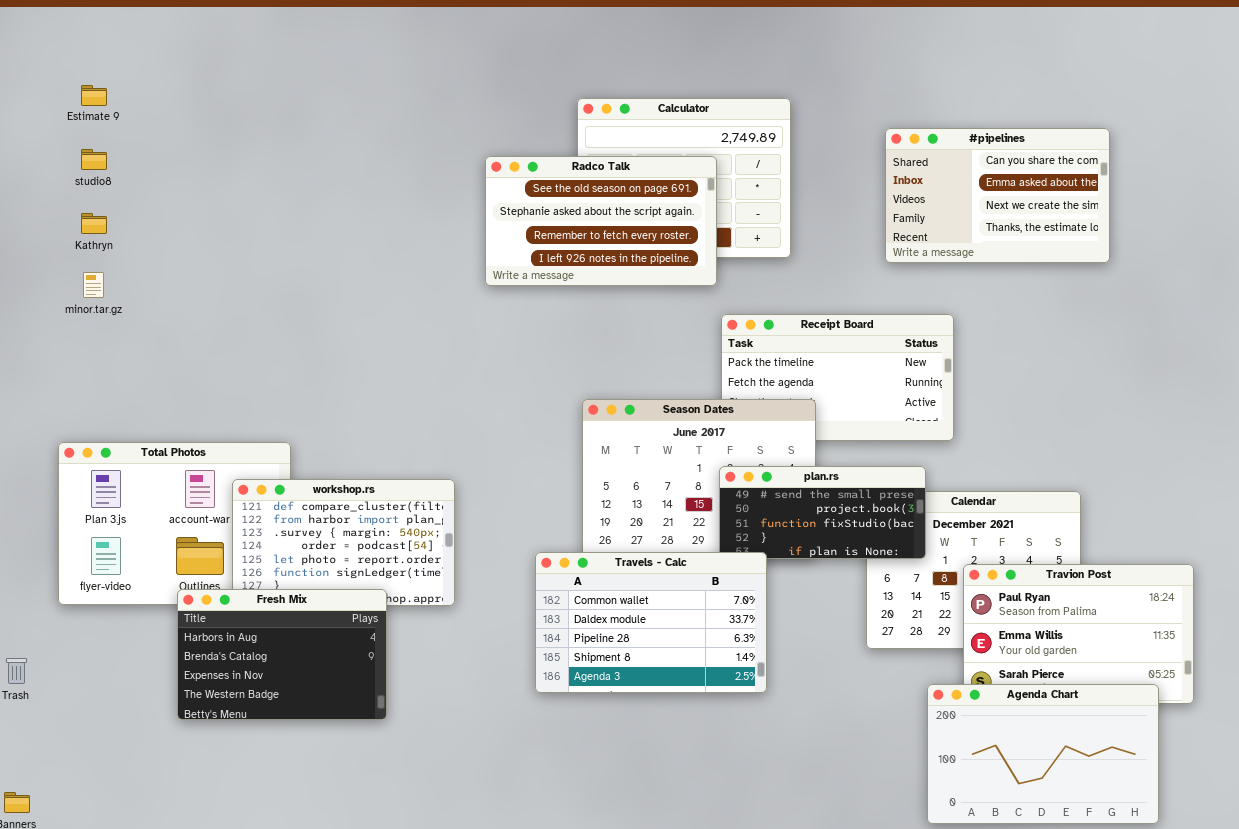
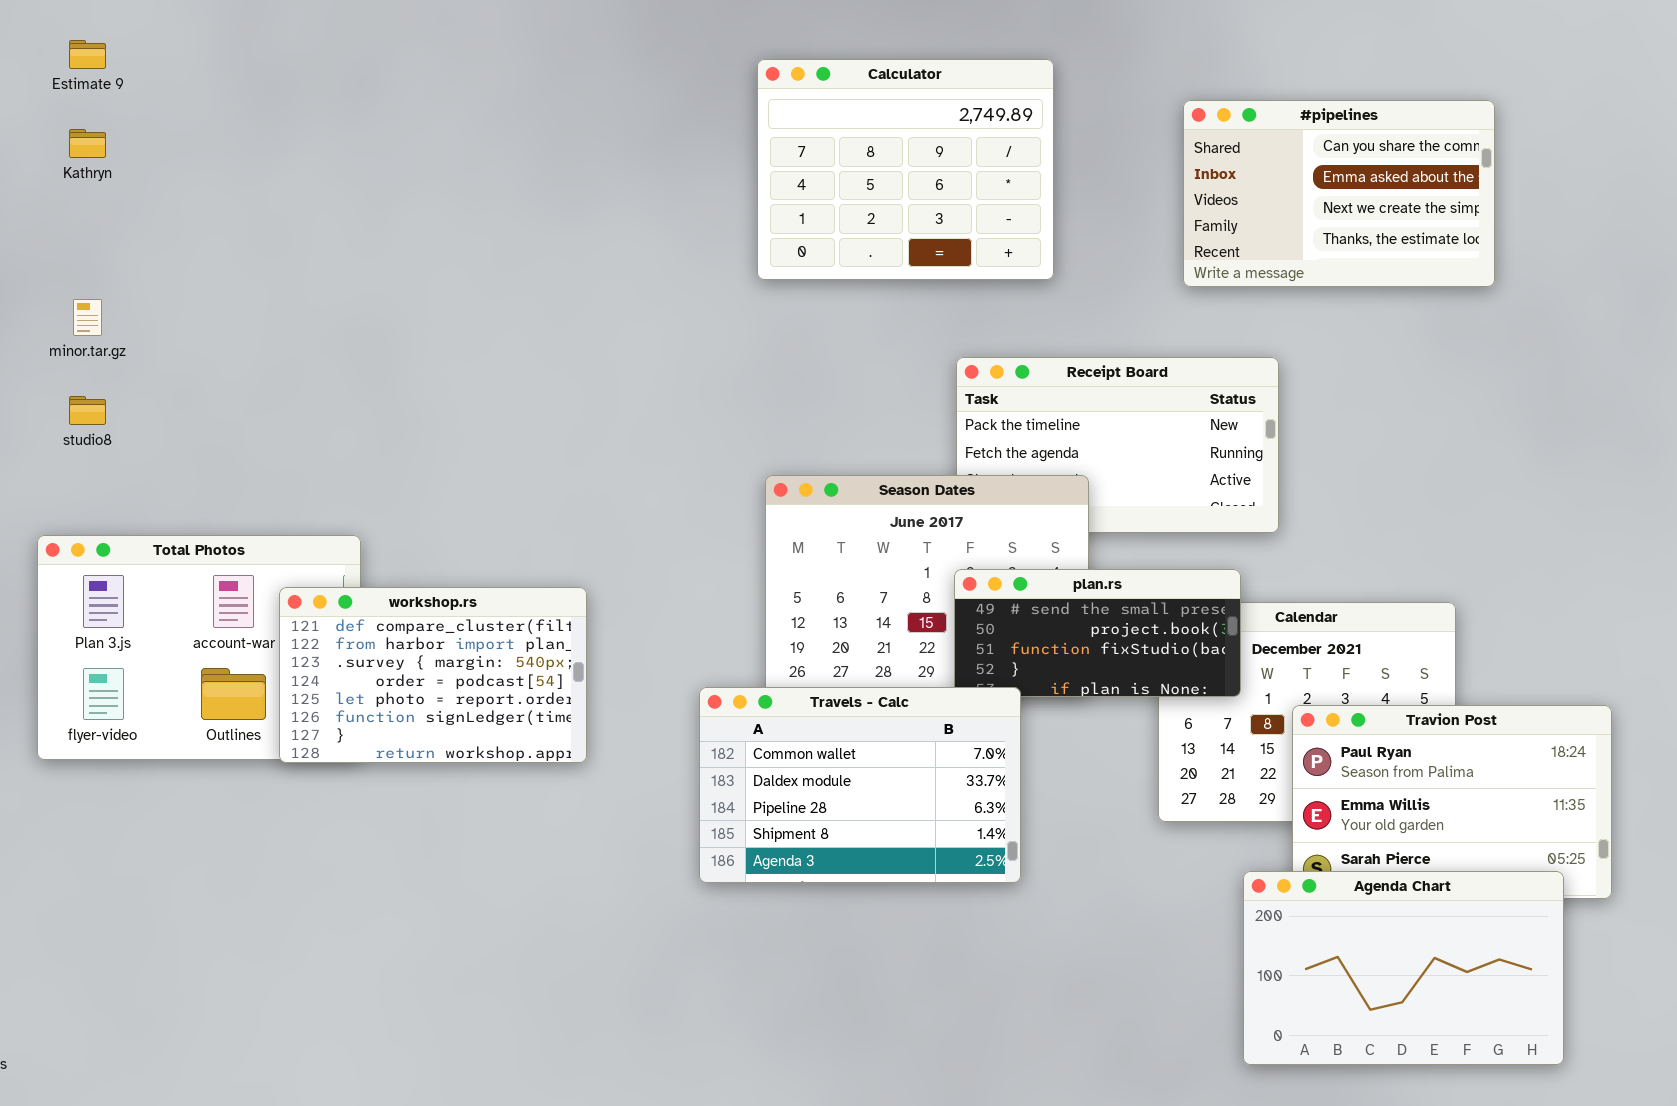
studio8: [81,149,107,170] -> [69,396,106,425], moved
Radco Talk: [485,156,717,286] -> none, closed
Kathryn: [81,213,107,234] -> [69,129,106,158], moved
Fresh Mix: [177,589,387,720] -> none, closed

